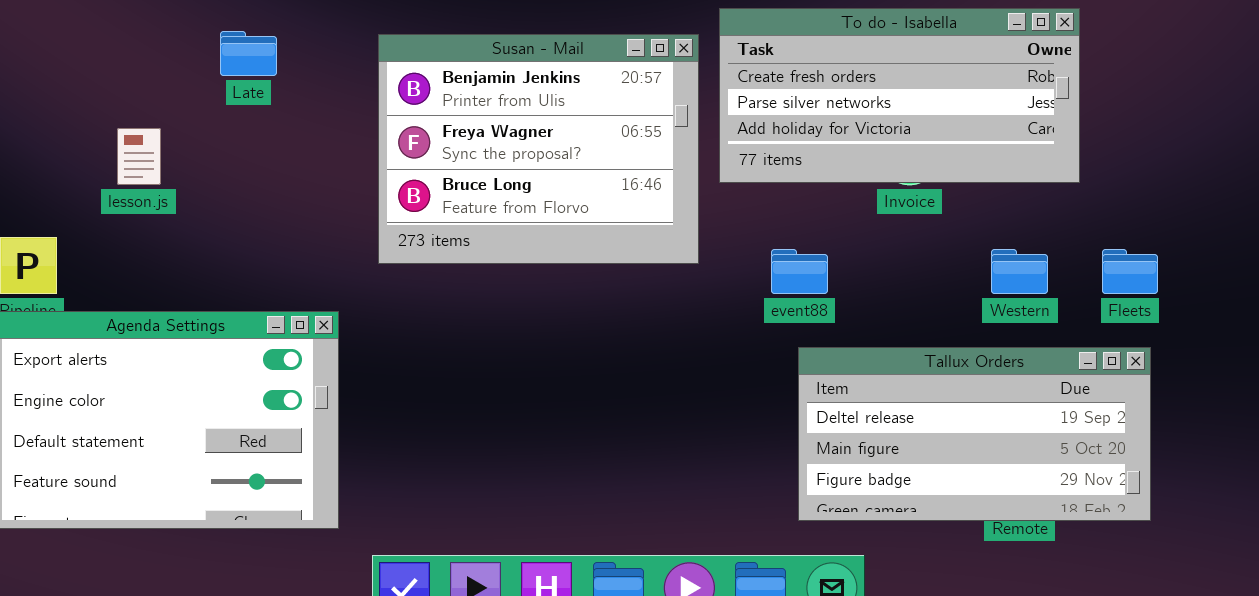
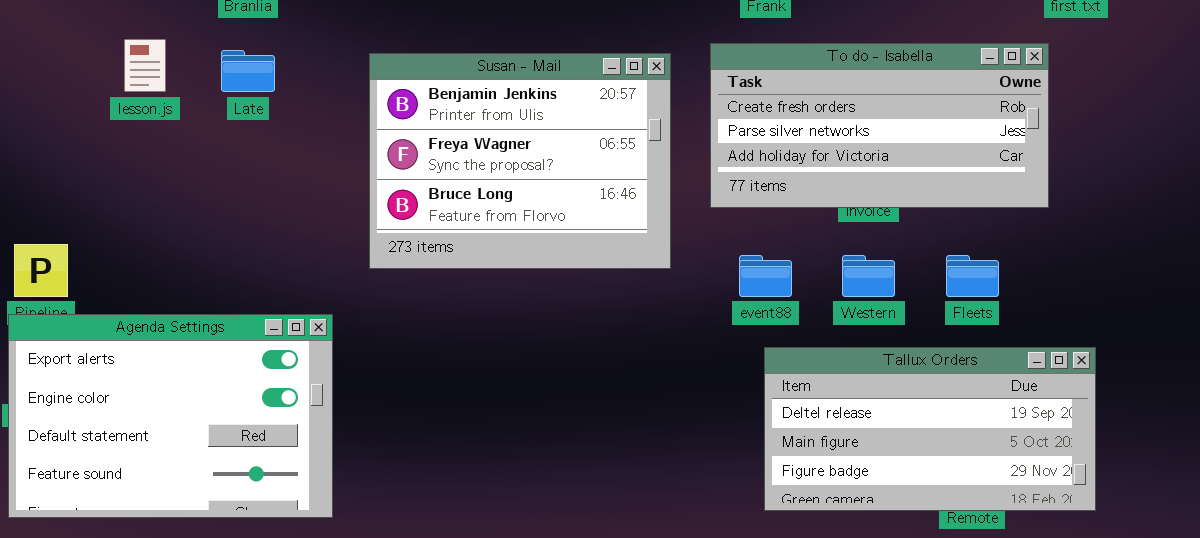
To do - Isabella: [719,8,1080,183] -> [710,43,1049,208], moved
lesson.js: [117,128,161,185] -> [124,39,166,92], moved
Western: [991,249,1048,294] -> [842,255,895,297], moved
Fleets: [1102,249,1158,294] -> [946,255,999,297], moved

